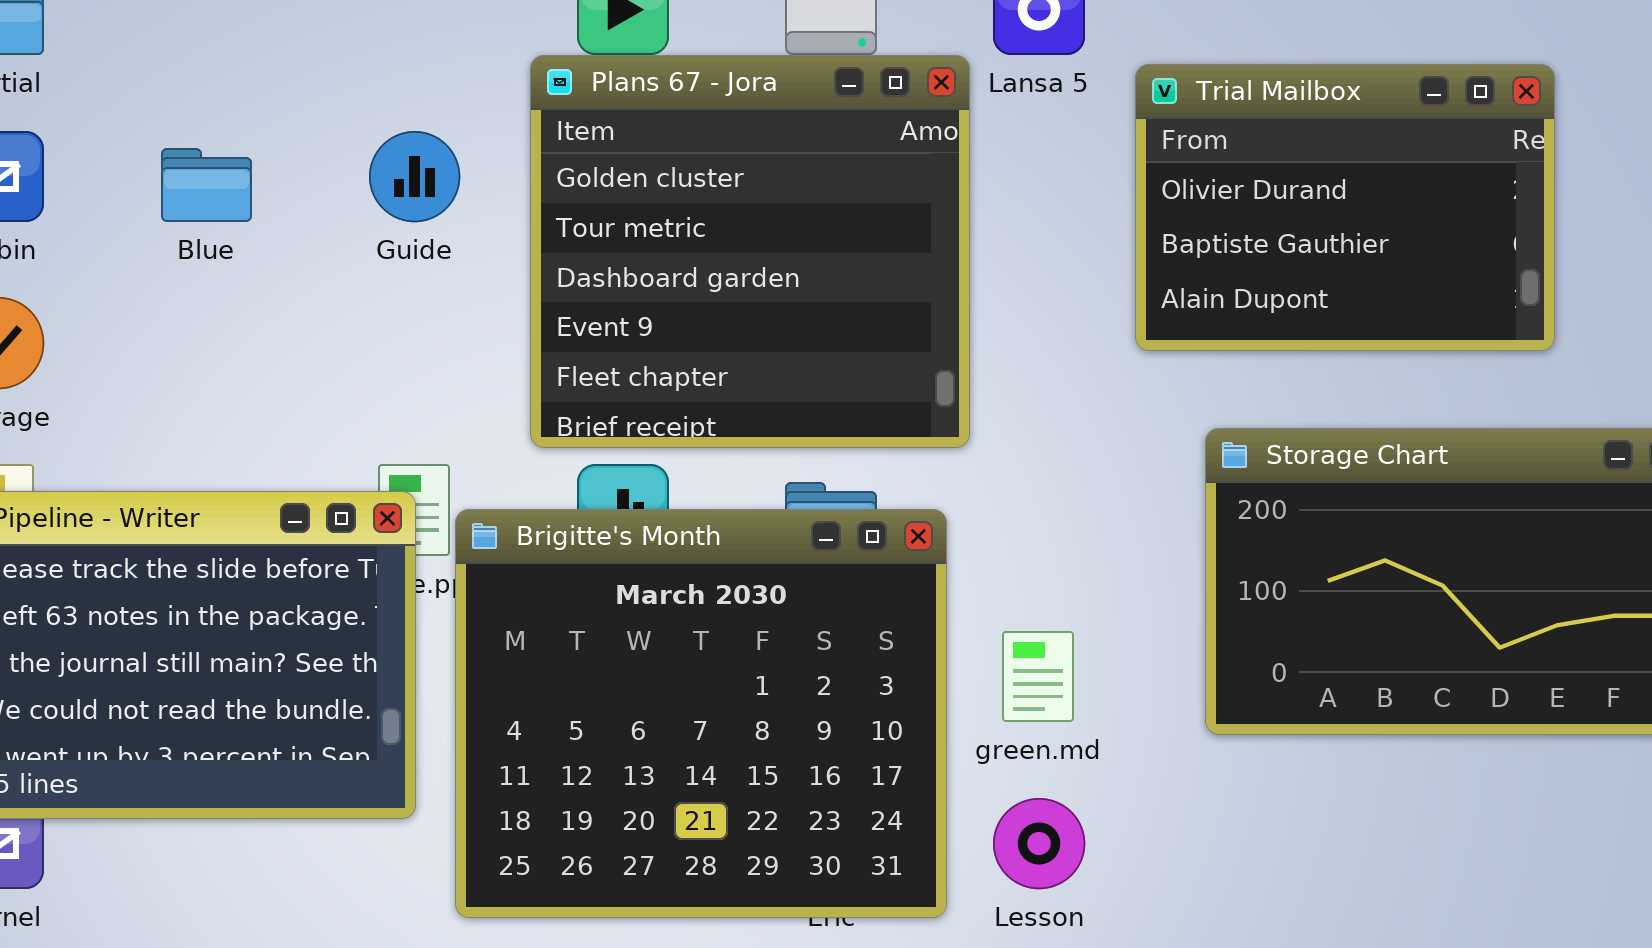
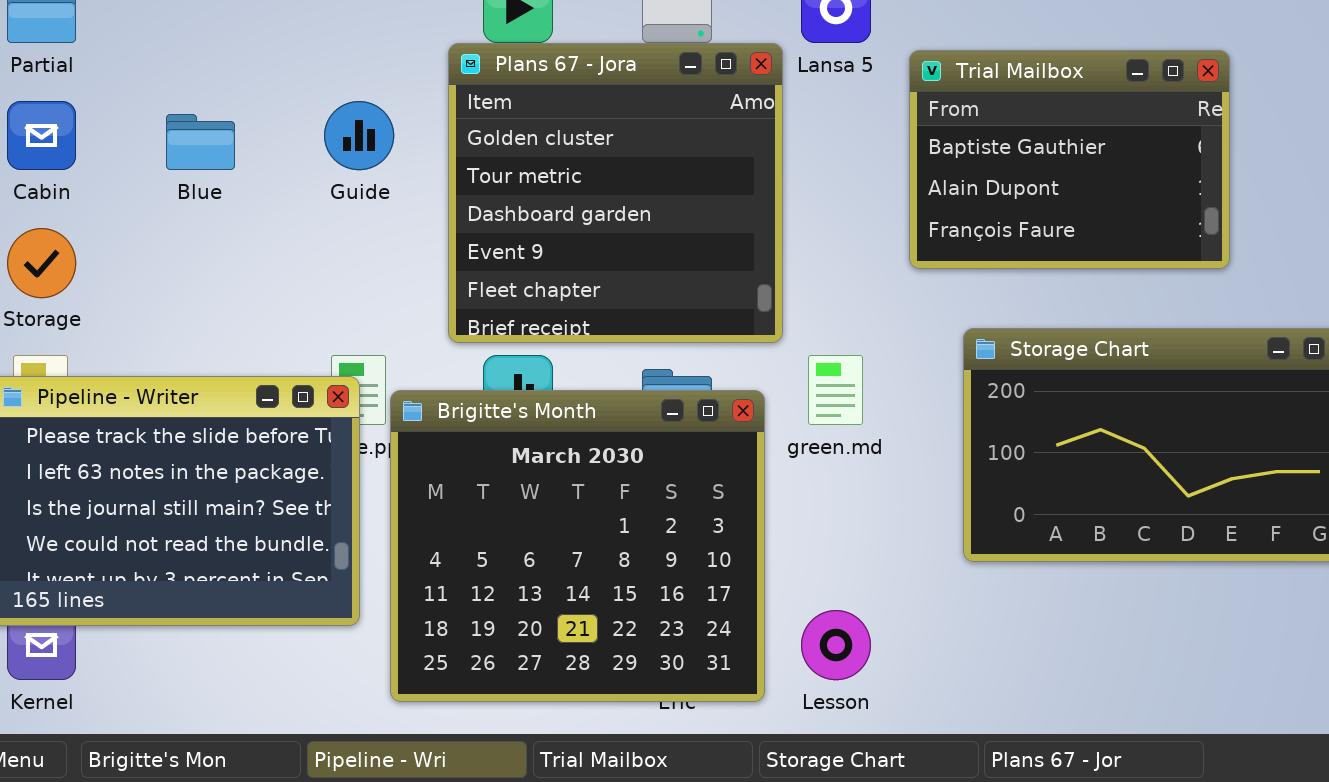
Trial Mailbox: [1135,64,1555,351] -> [909,50,1230,269], scrolled down 1 row
green.md: [1002,631,1074,722] -> [808,355,863,425], moved

